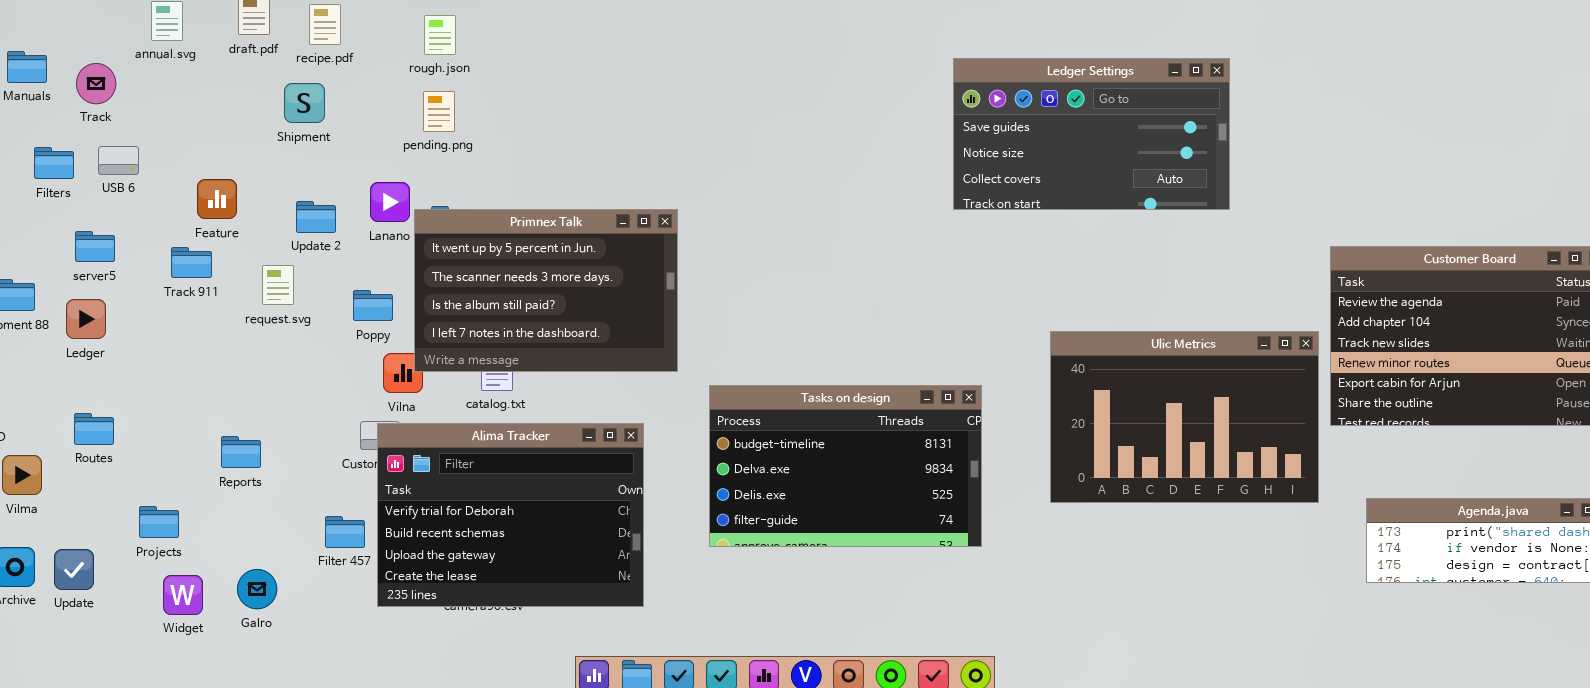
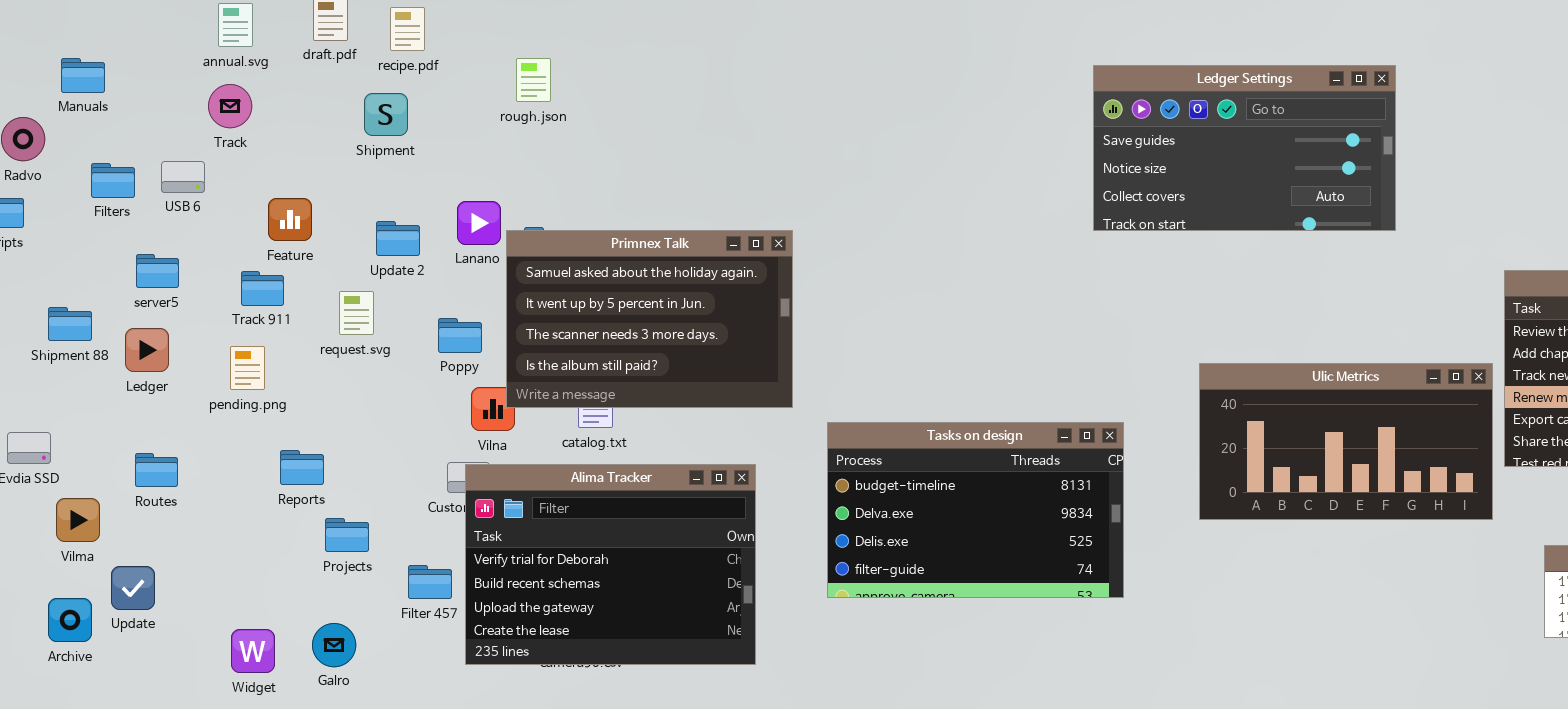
rough.json: [424,15,456,55] -> [516,58,551,102], moved
Track: [76,63,116,104] -> [208,84,252,128], moved
pending.png: [423,91,455,132] -> [230,346,265,390], moved
Primnex Talk: [414,209,678,372] -> [506,230,793,408], scrolled up 1 row
Ulic Metrics: [1050,331,1319,503] -> [1199,363,1493,520], resized
Reports: [221,436,261,468] -> [280,450,324,485], moved
Projects: [139,506,179,538] -> [325,518,369,552], moved
Update: [54,549,94,590] -> [111,566,155,610], moved

